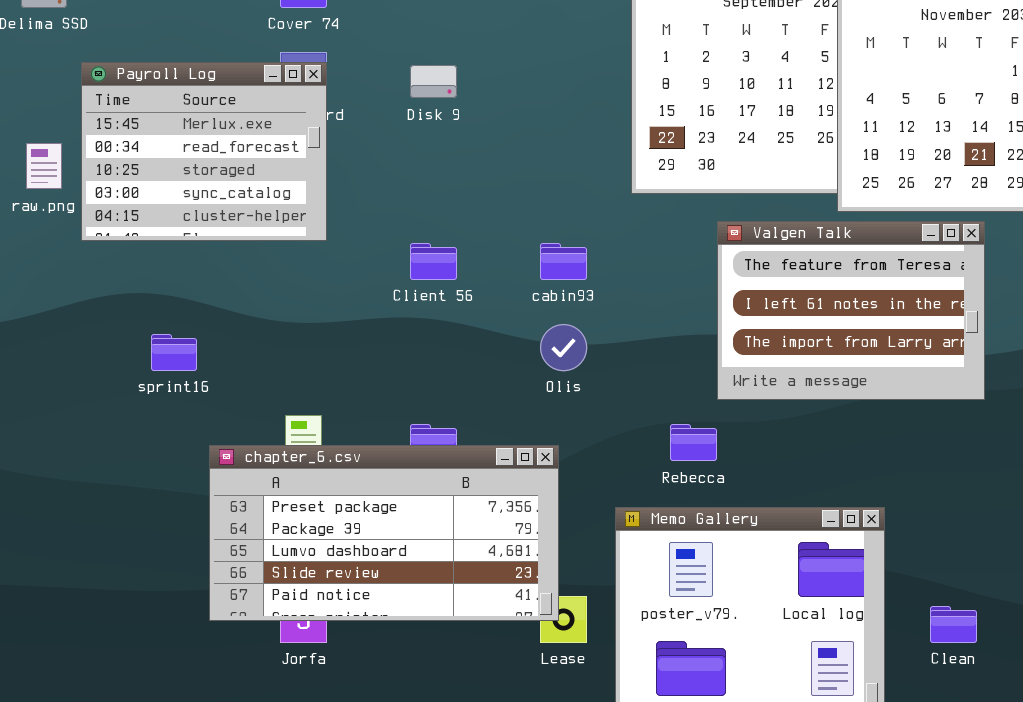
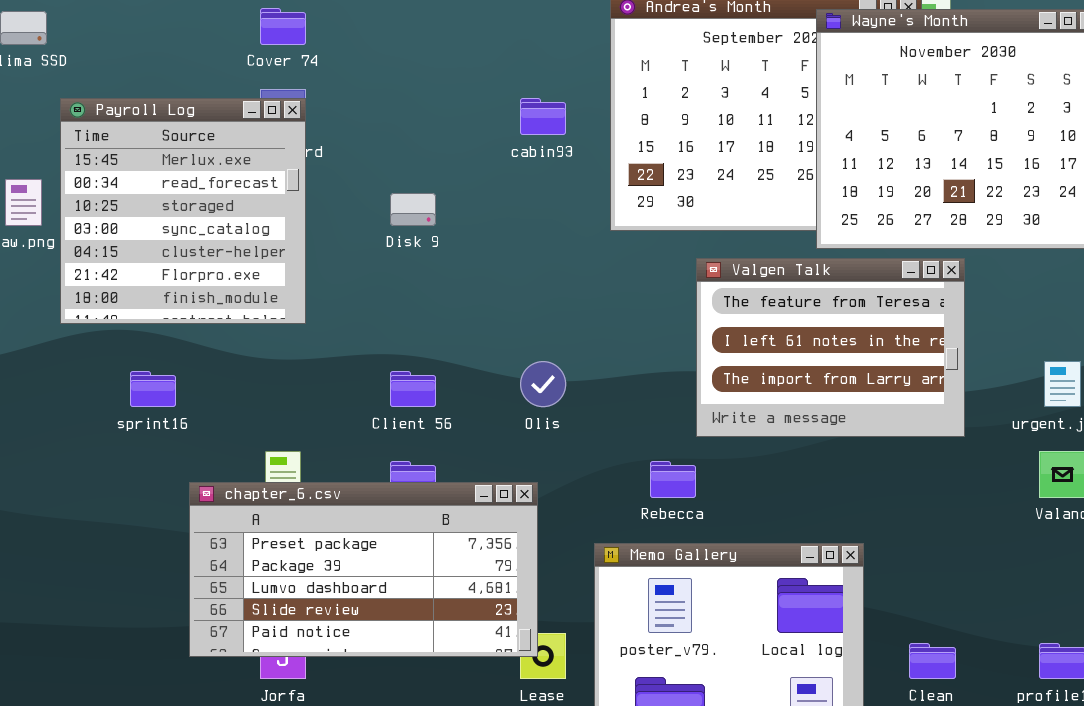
Payroll Log: [81,62,327,241] -> [60,98,306,324], resized
Disk 9: [410,65,457,98] -> [390,193,436,226], moved
Client 56: [410,243,457,280] -> [390,371,436,407], moved
cabin93: [540,243,587,280] -> [520,98,566,135], moved

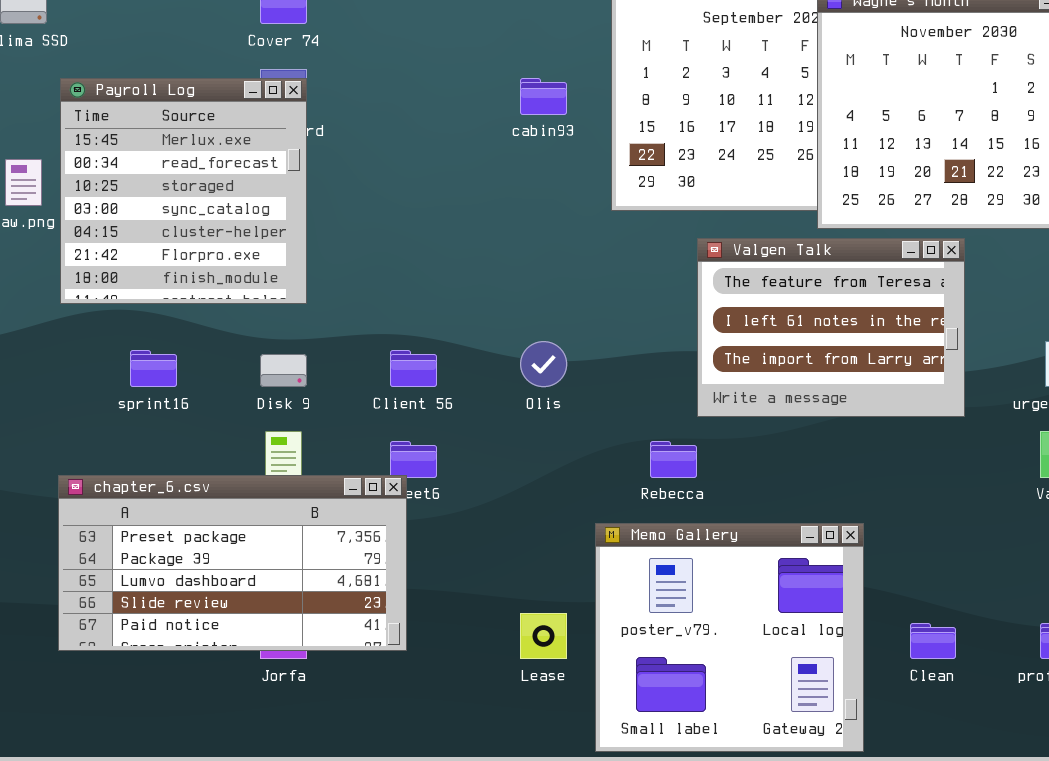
Disk 9: [390,193,436,226] -> [260,354,307,387], moved
chapter_6.csv: [189,482,538,657] -> [58,475,407,651], moved

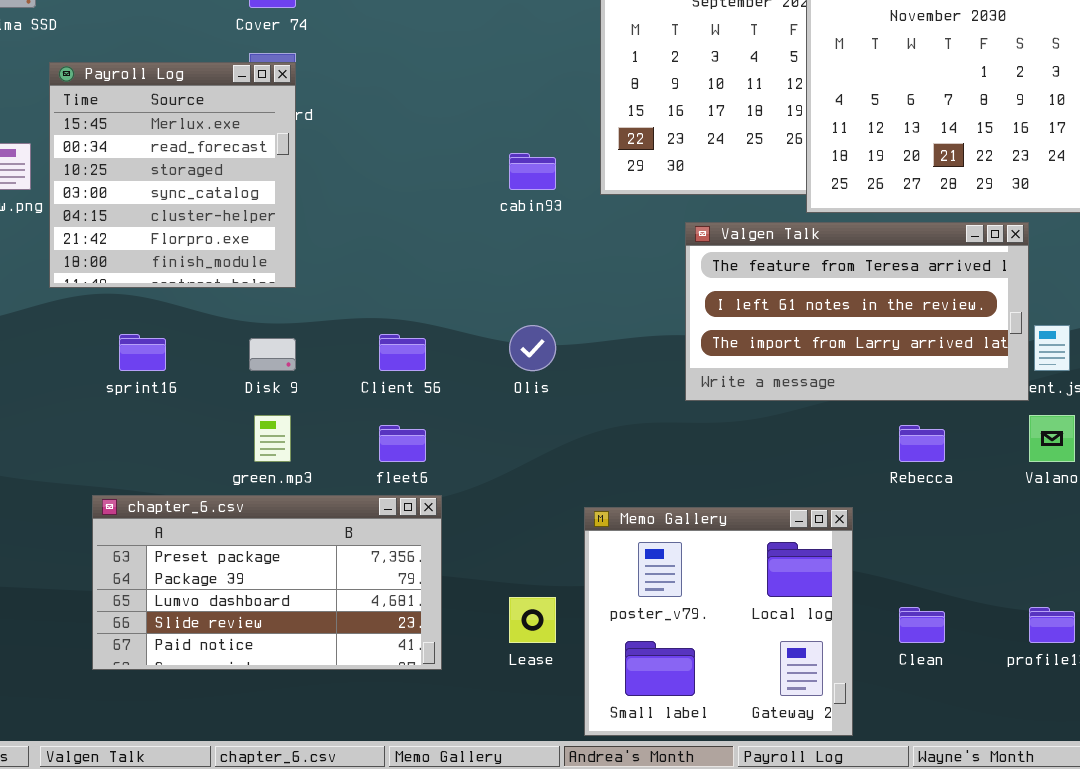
cabin93: [520,78,567,115] -> [509,153,556,190], moved
Valgen Talk: [697,238,965,417] -> [685,222,1029,401], resized
Rebecca: [650,441,697,478] -> [899,425,945,462], moved
chapter_6.csv: [58,475,407,651] -> [92,495,442,670], moved

